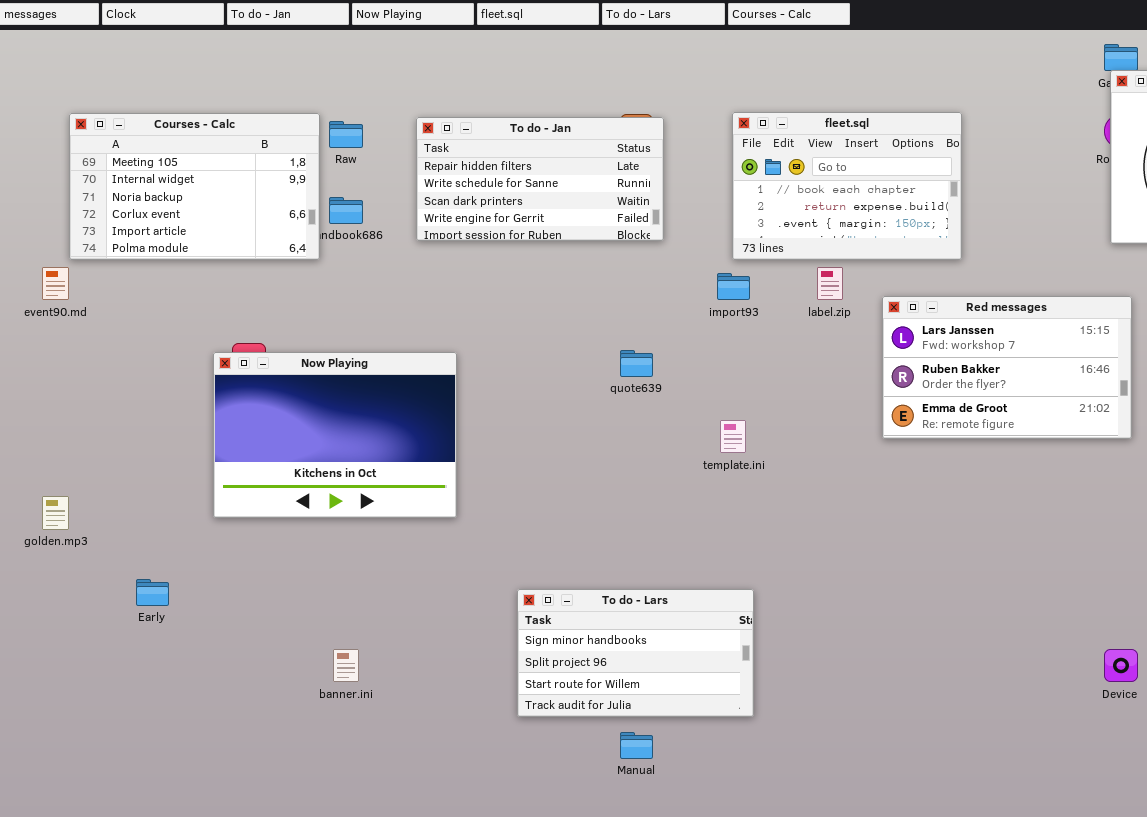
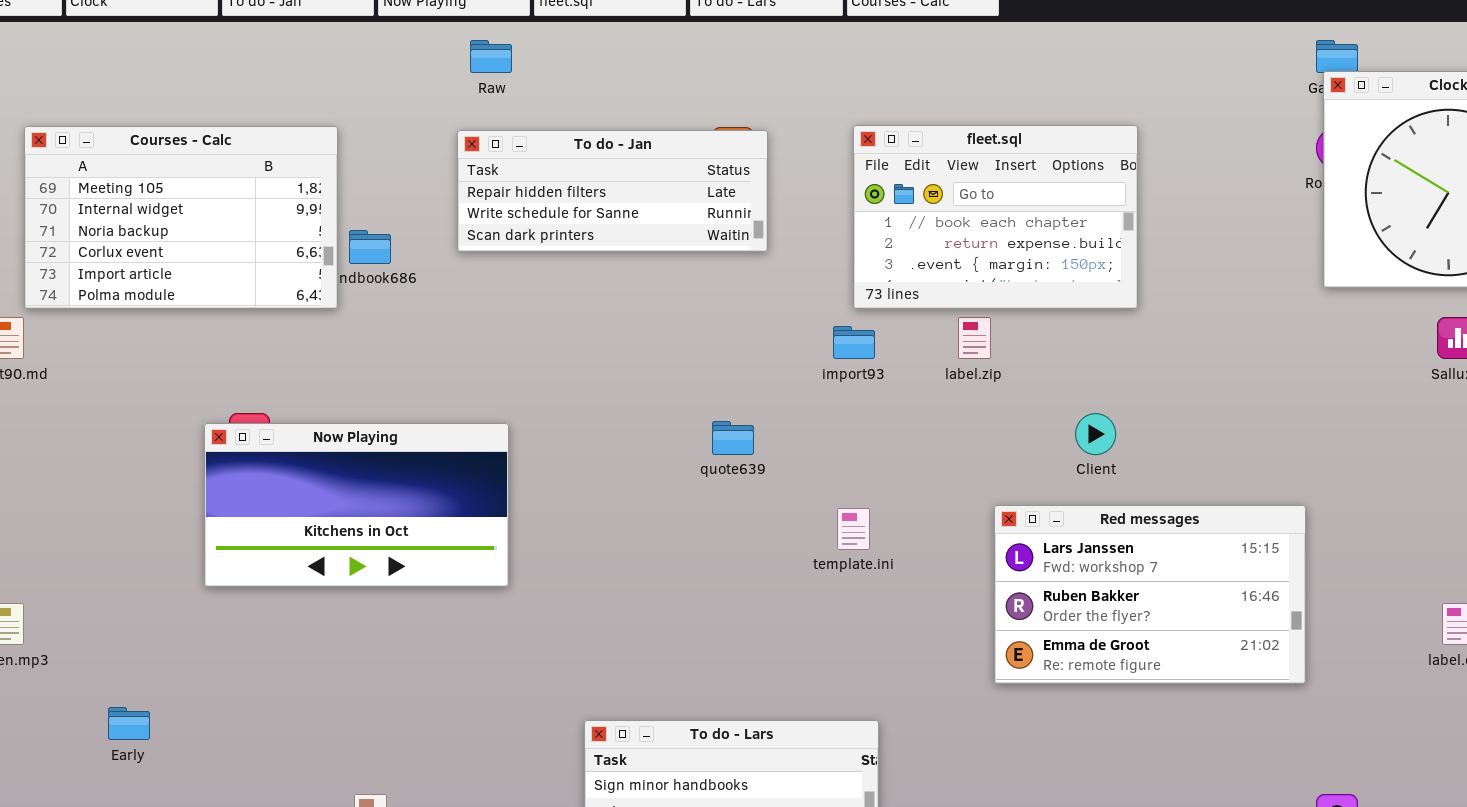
To do - Jan: [416,117,664,241] -> [457,130,768,252], resized
Raw: [329,121,363,148] -> [470,40,512,73], moved
Red messages: [882,296,1132,439] -> [994,505,1306,684], moved
Now Playing: [213,352,457,518] -> [204,423,509,587], resized

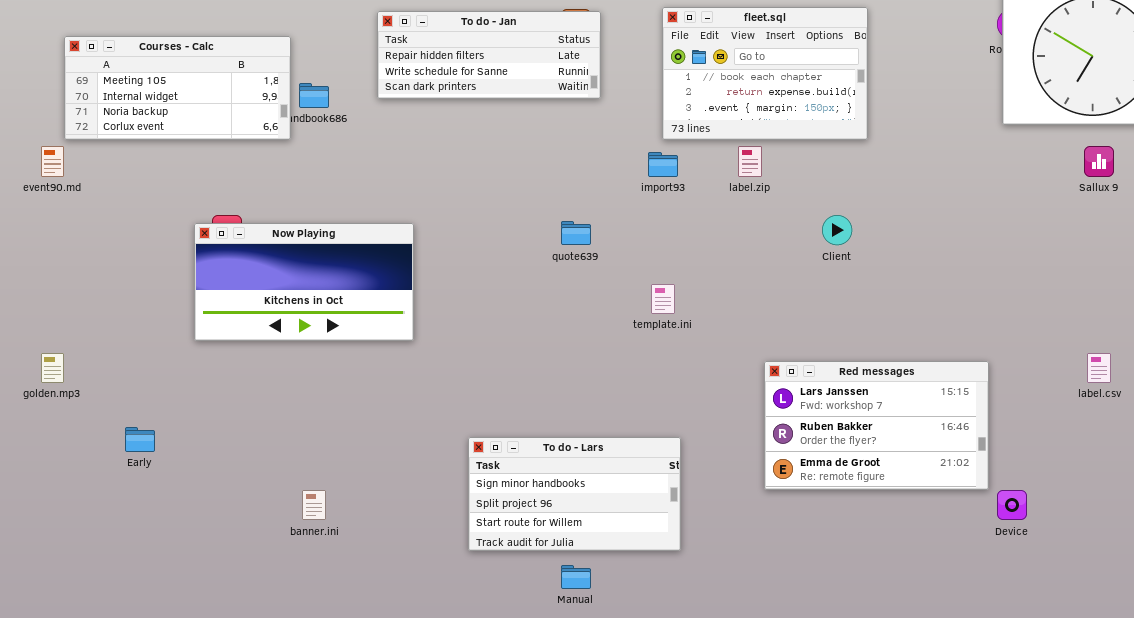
Courses - Calc: [24,126,338,309] -> [64,36,291,140], resized
Red messages: [994,505,1306,684] -> [764,361,989,490], moved

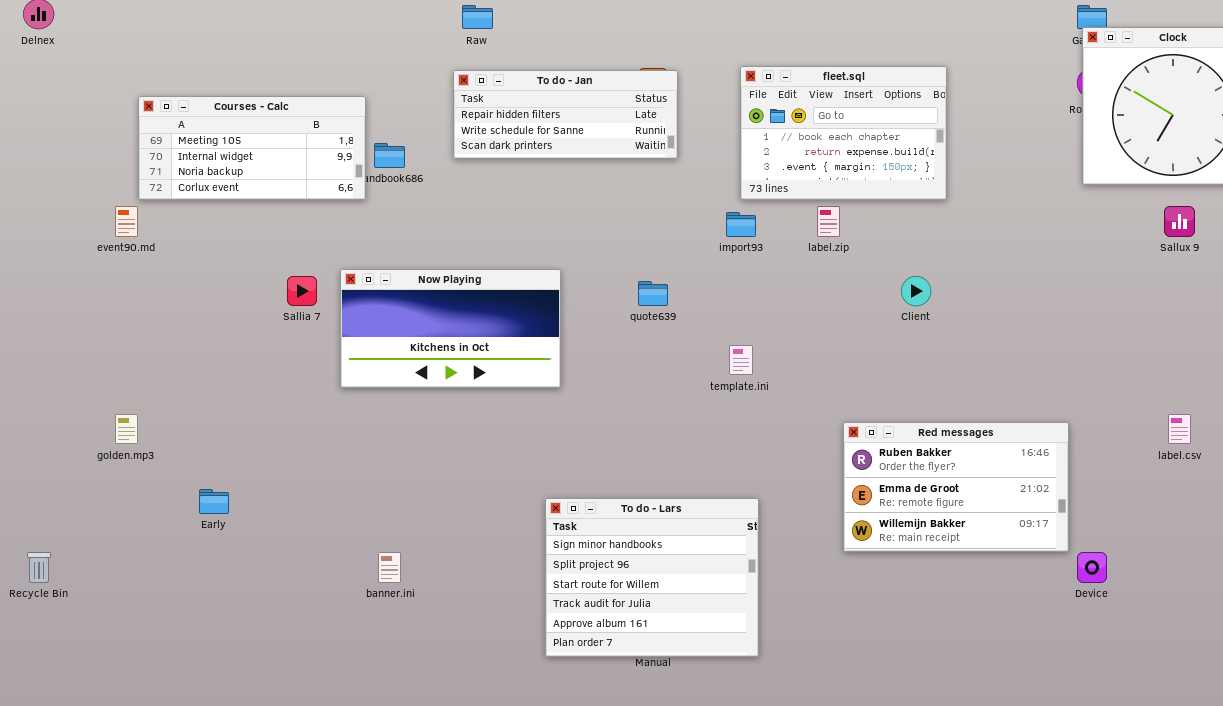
Now Playing: [194,223,414,341] -> [340,269,561,388], moved
Red messages: [764,361,989,490] -> [843,422,1069,552], scrolled down 1 row
To do - Lars: [468,437,681,551] -> [545,498,759,657], resized

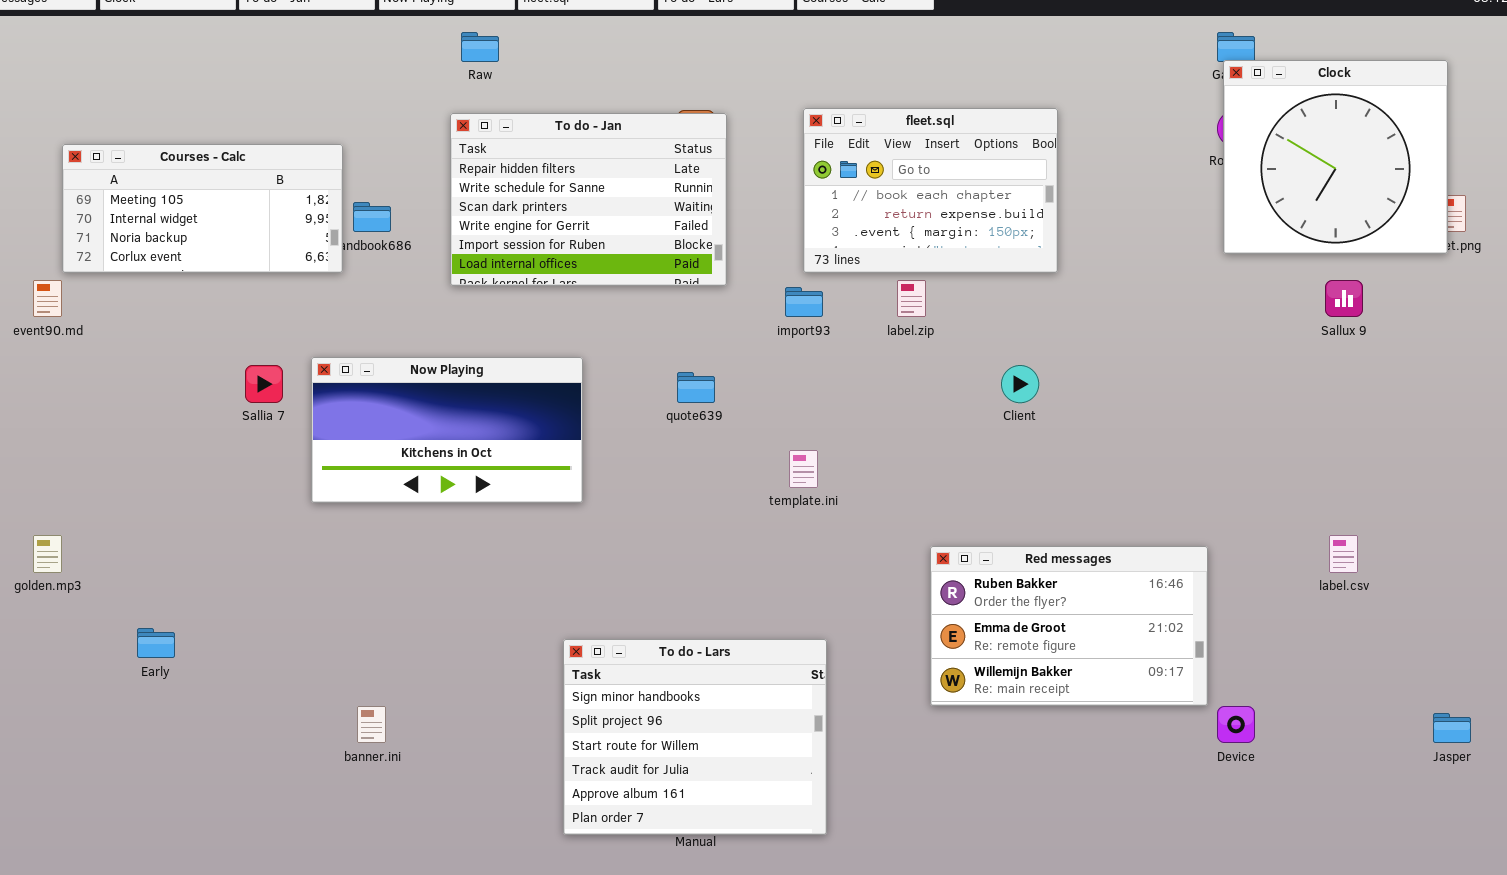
To do - Jan: [453,70,678,159] -> [450,113,727,286], resized

